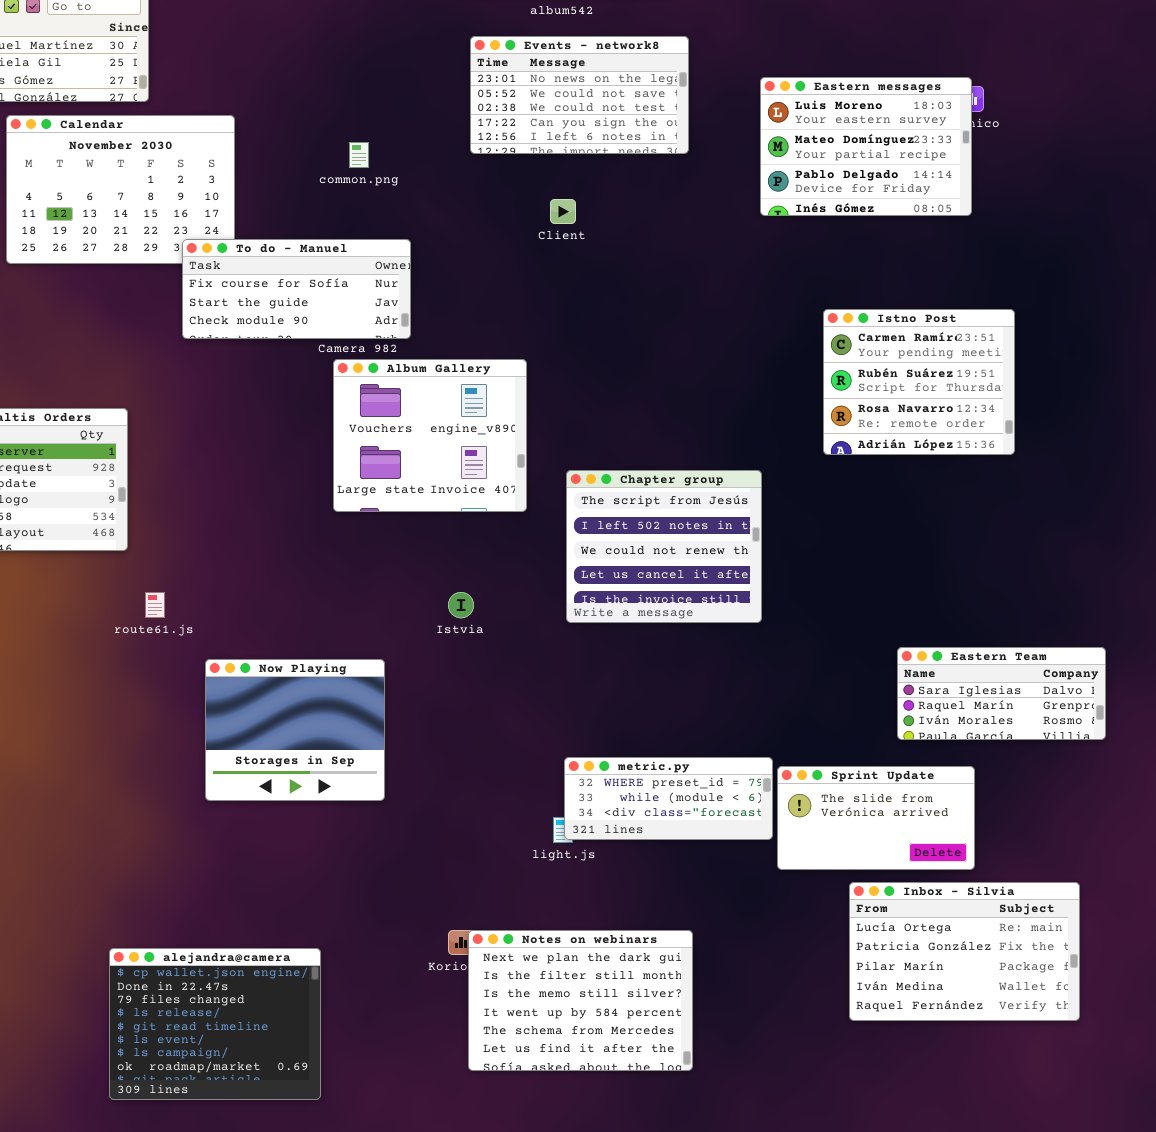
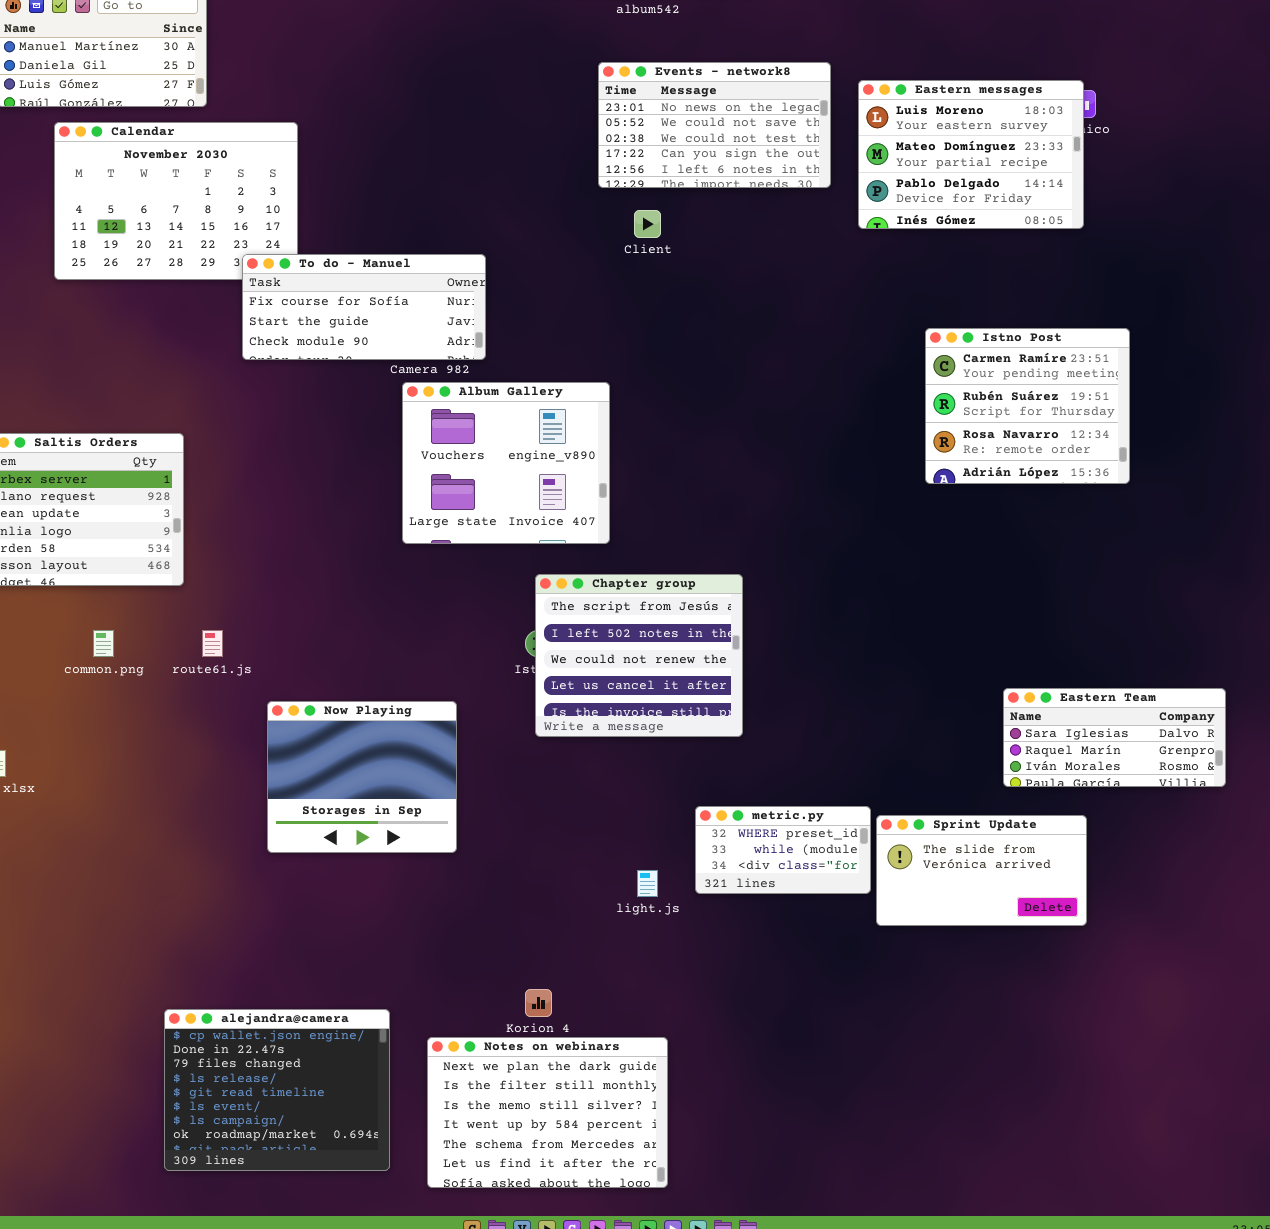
Events - network8: [470,36,689,154] -> [598,62,831,188], moved
common.png: [349,142,369,168] -> [93,630,114,657], moved
Chapter group: [566,470,762,623] -> [535,574,743,737], moved
metric.py: [564,757,773,840] -> [695,806,871,894], resized
Inbox - Silvia: [849,882,1080,1021] -> none, closed
Notes on webinars: [468,930,693,1071] -> [427,1037,668,1188], moved

